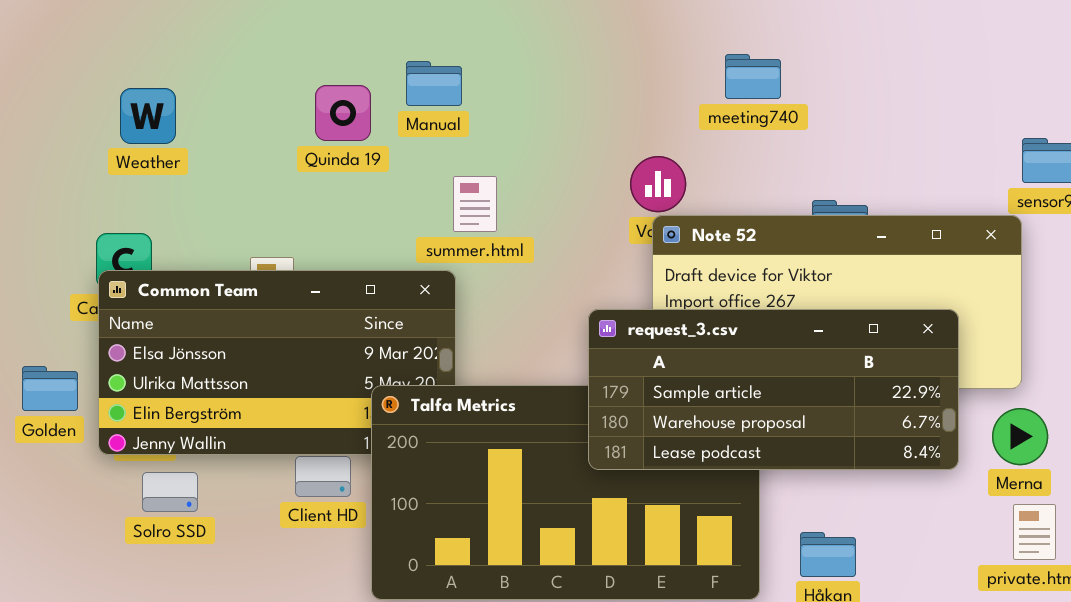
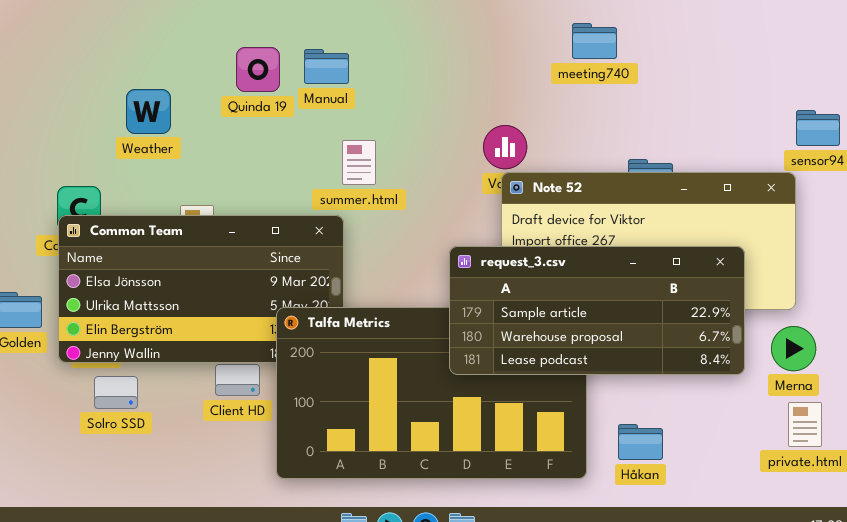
meeting740: [725,54,781,99] -> [572,23,617,59], moved
Quinda 19: [315,85,371,141] -> [236,47,280,92], moved
Weather: [120,88,176,144] -> [126,89,171,134], moved

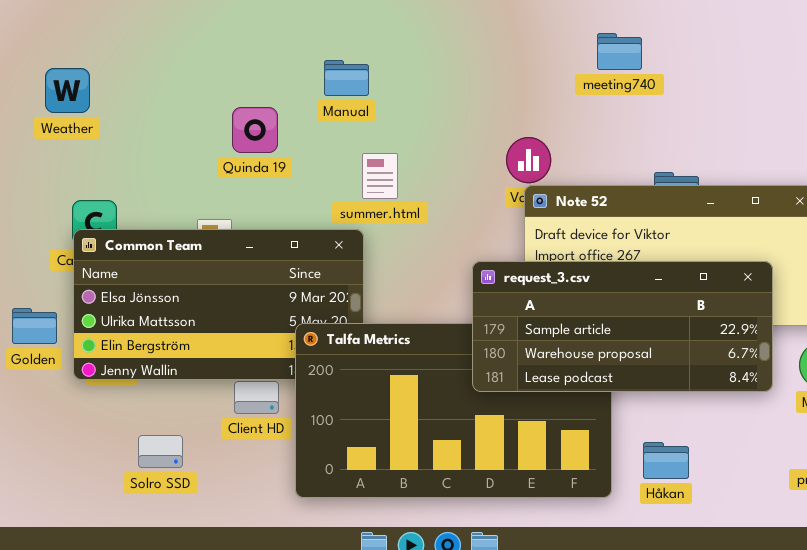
Quinda 19: [236,47,280,92] -> [232,107,278,153], moved
Weather: [126,89,171,134] -> [45,68,90,113], moved
Solro SSD: [94,376,138,409] -> [138,435,183,468], moved

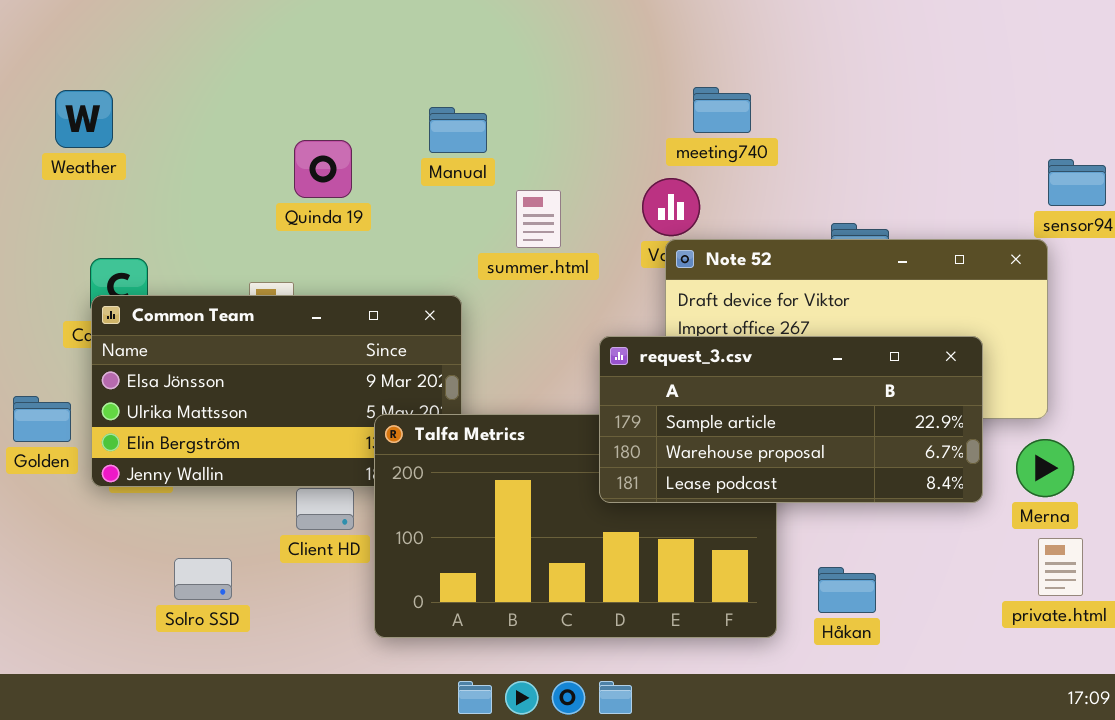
meeting740: [597,33,642,70] -> [693,87,751,133], moved
Manual: [324,60,369,96] -> [429,107,487,153], moved
summer.html: [362,153,398,199] -> [516,190,561,248], moved

